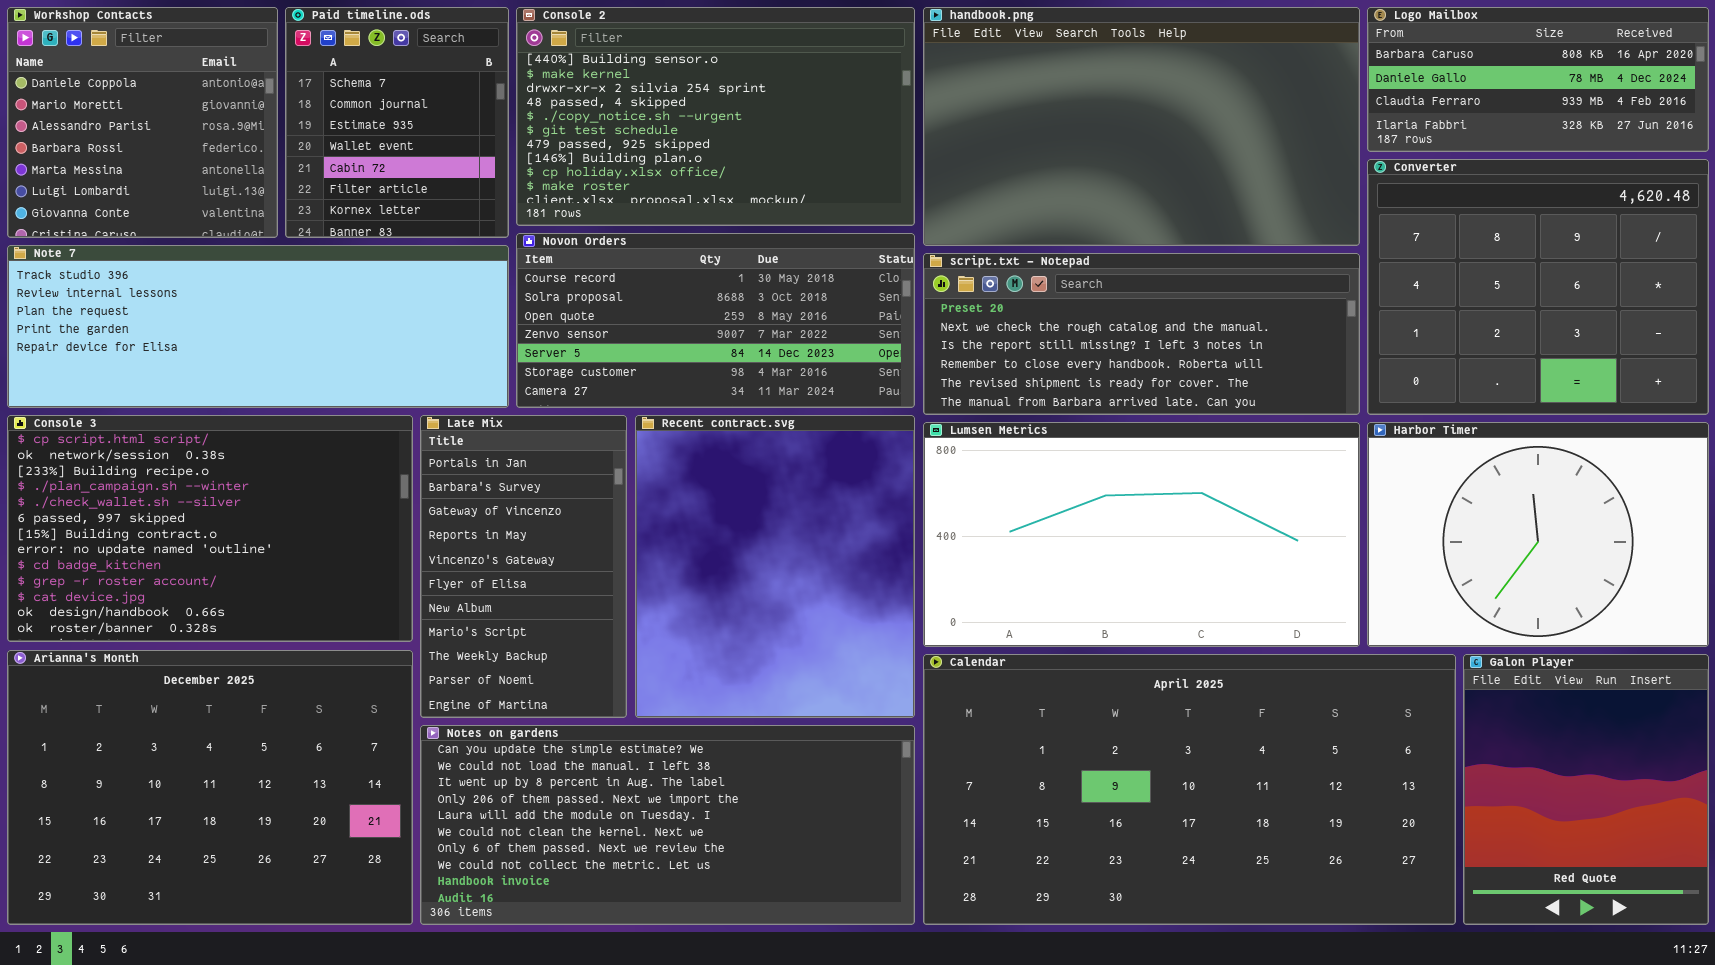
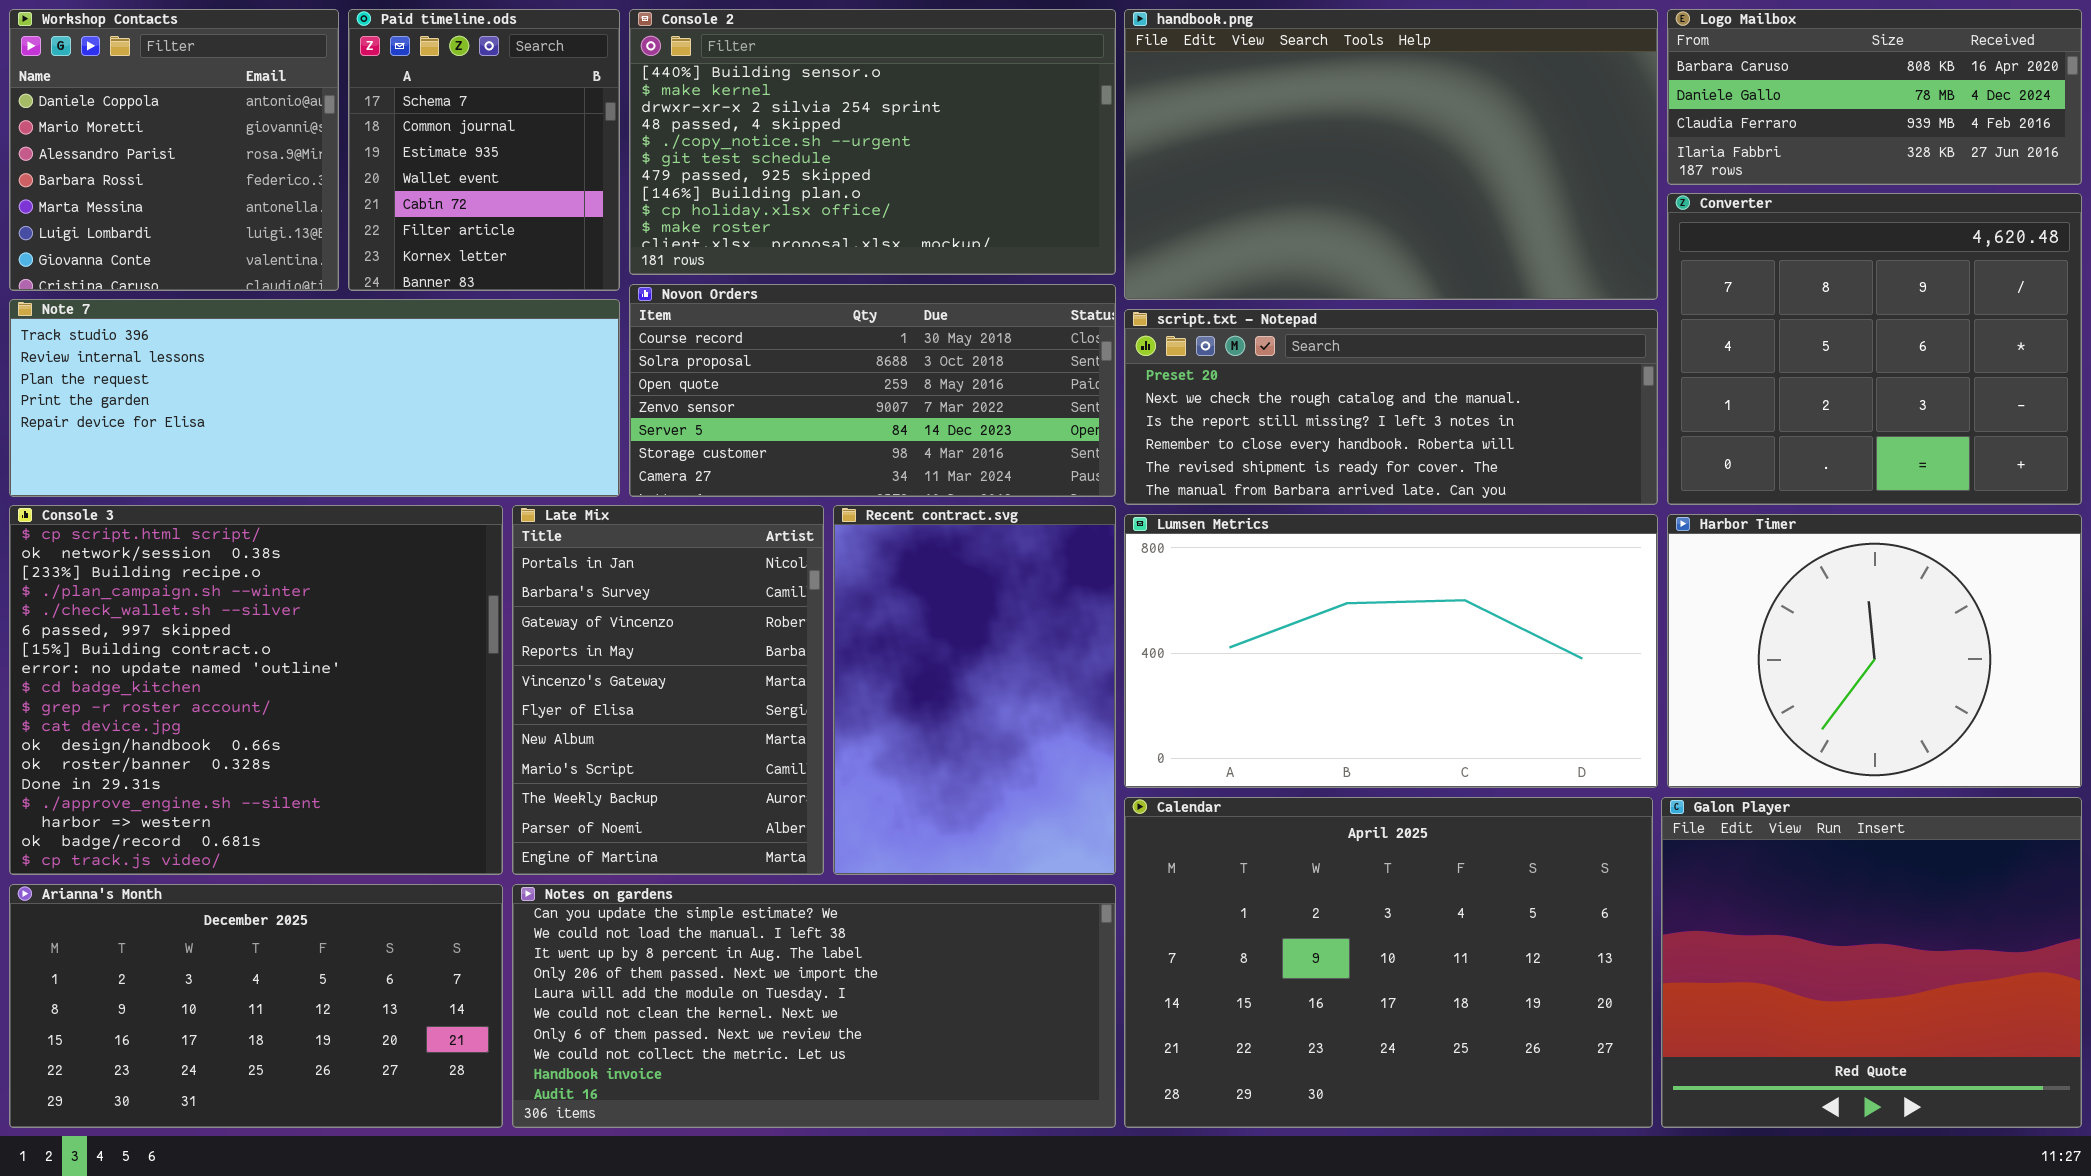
Console 3: [7,415,413,642] -> [9,505,503,875], resized
Late Mix: [420,415,627,718] -> [512,505,824,875], resized
Recent contract.svg: [635,415,915,718] -> [833,505,1116,875], resized
Arianna's Month: [7,650,413,925] -> [9,884,503,1128], resized
Calendar: [923,654,1456,925] -> [1124,797,1653,1128], resized
Galon Player: [1463,654,1709,925] -> [1661,797,2082,1128], resized

